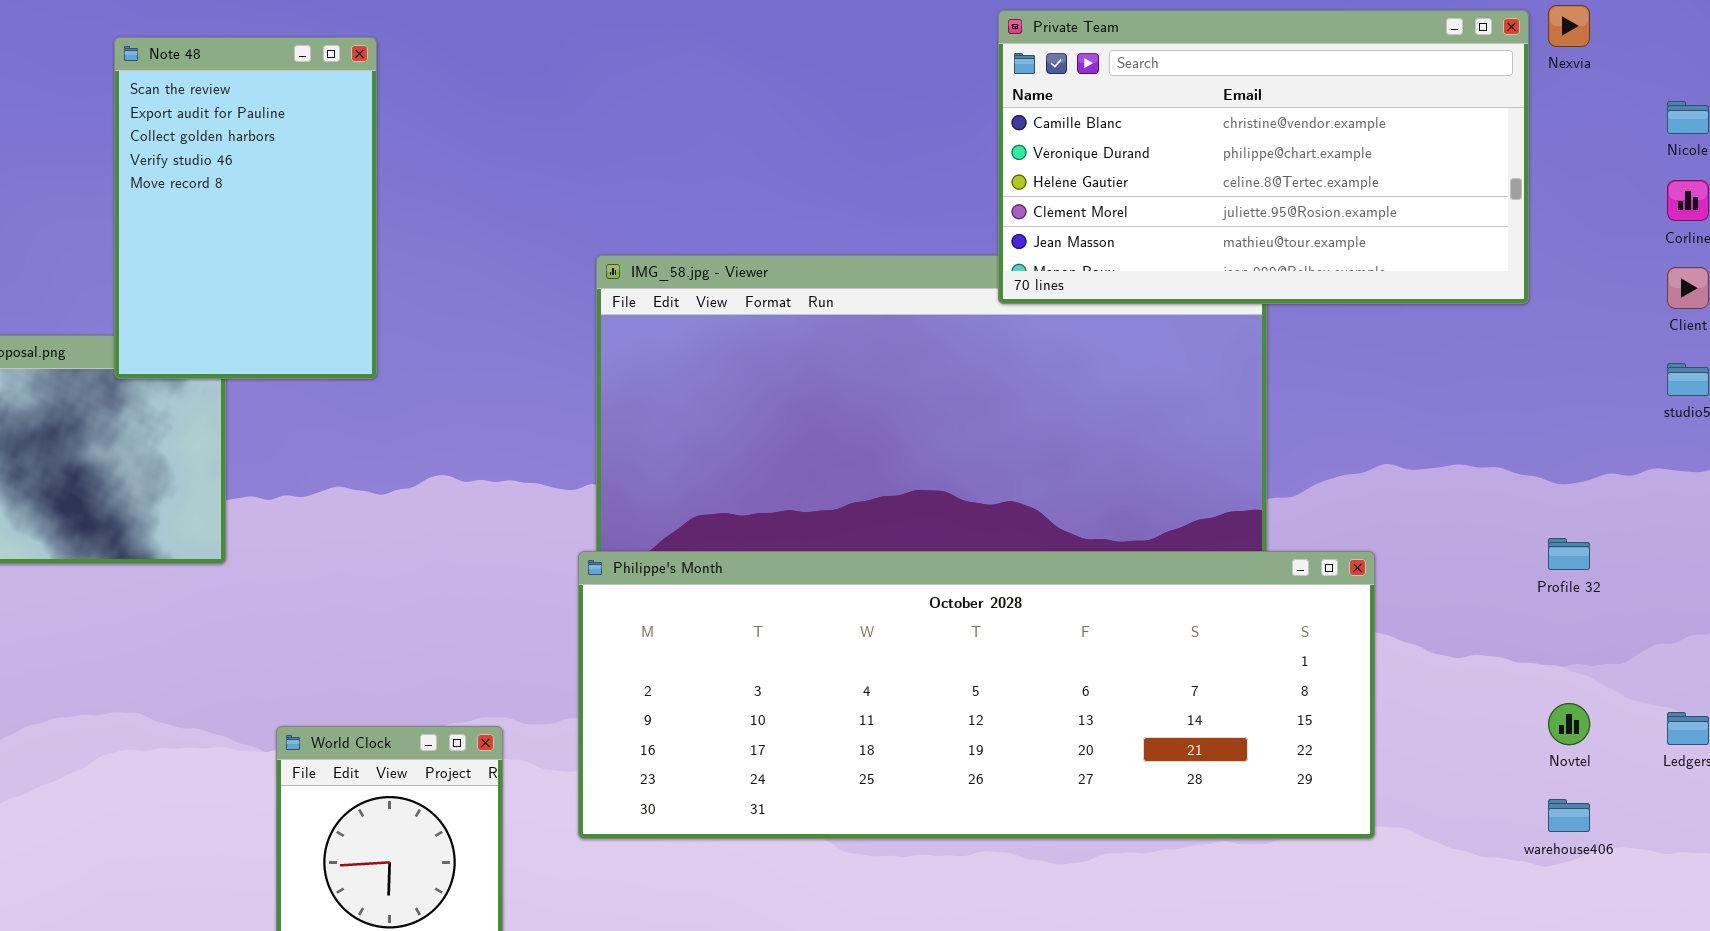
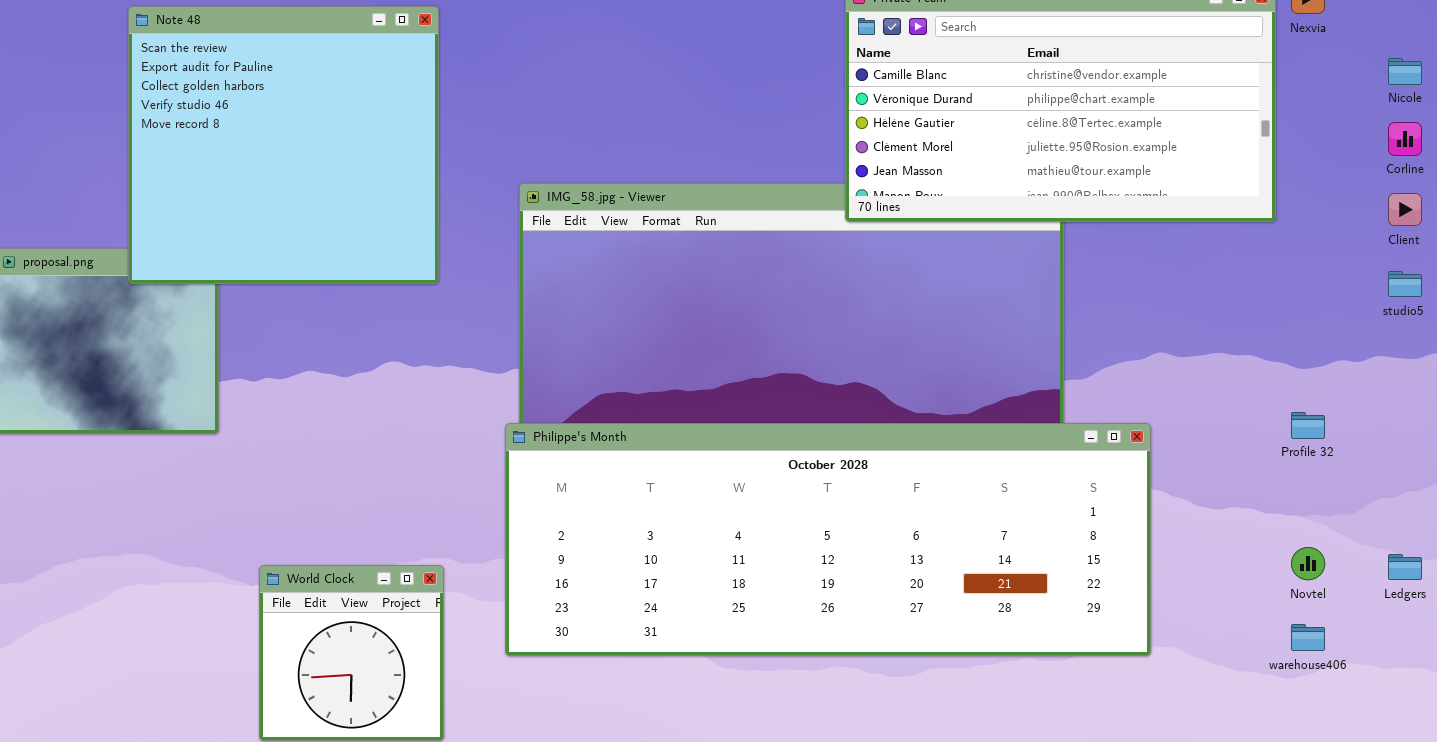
Note 48: [114,37,377,379] -> [128,6,439,284], resized

